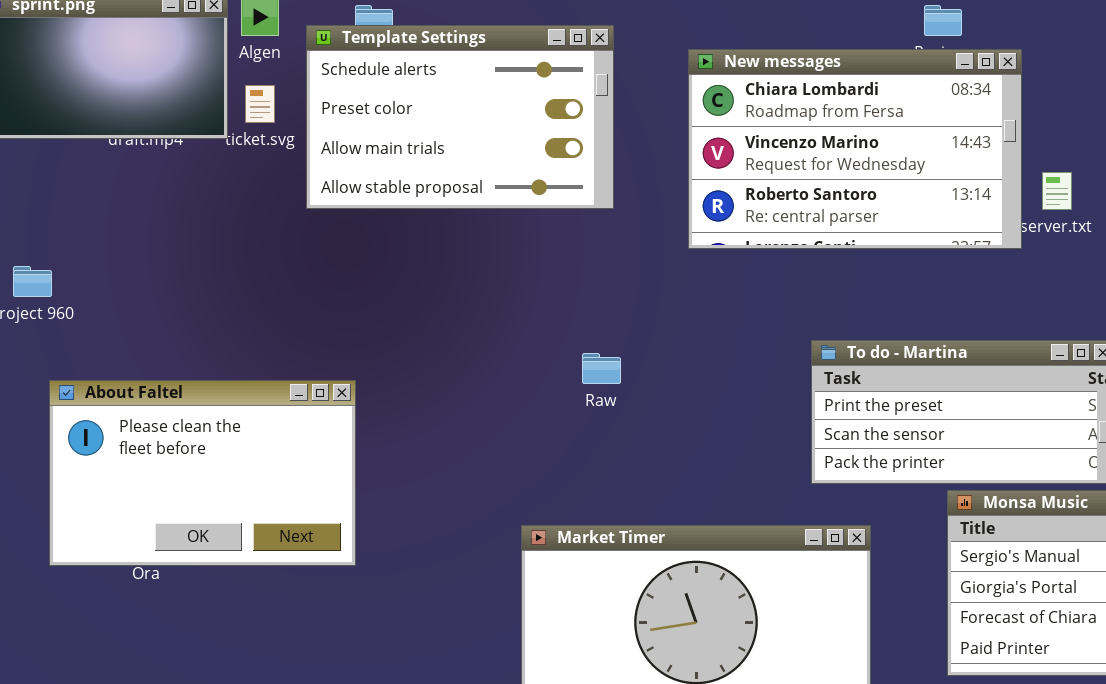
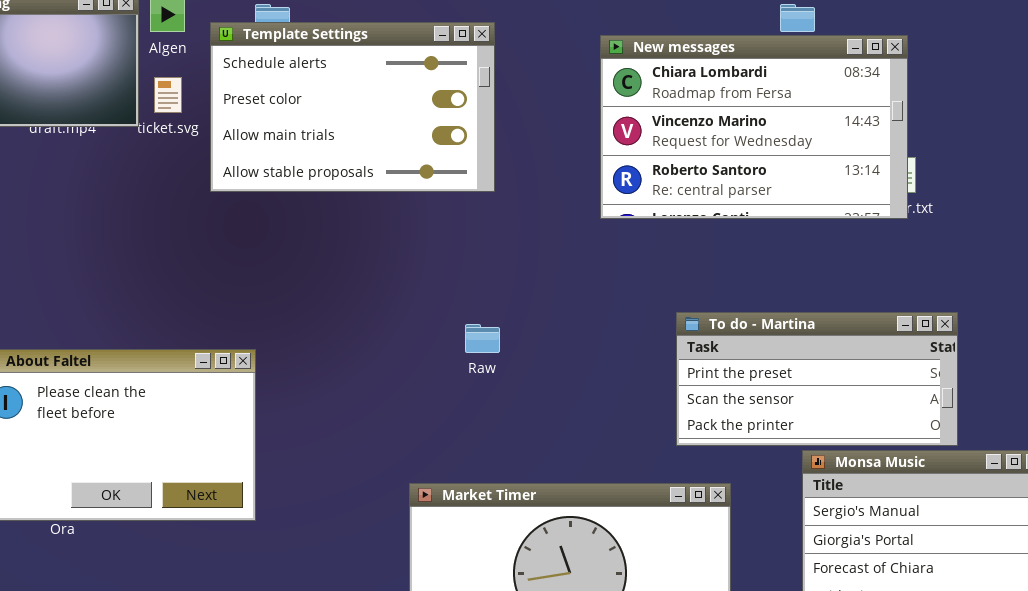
New messages: [688,49,1022,249] -> [600,35,908,219], moved

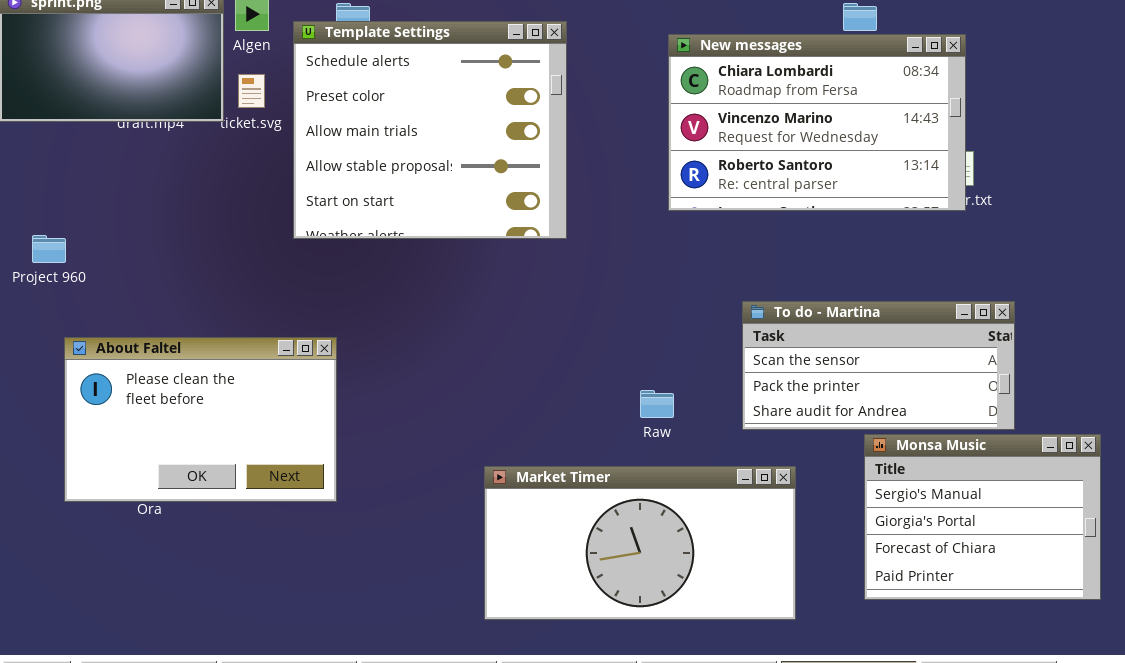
Template Settings: [210,22,495,192] -> [293,21,567,239], resized
To do - Martina: [676,312,958,446] -> [742,301,1015,430], scrolled down 1 row
Raw: [465,324,500,353] -> [640,390,674,418], moved

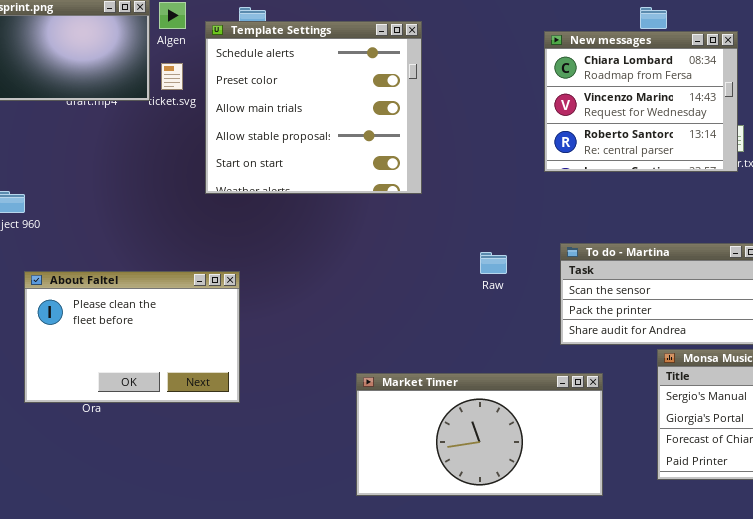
New messages: [668,34,966,211] -> [544,31,738,172], resized
Raw: [640,390,674,418] -> [480,252,507,274], moved

